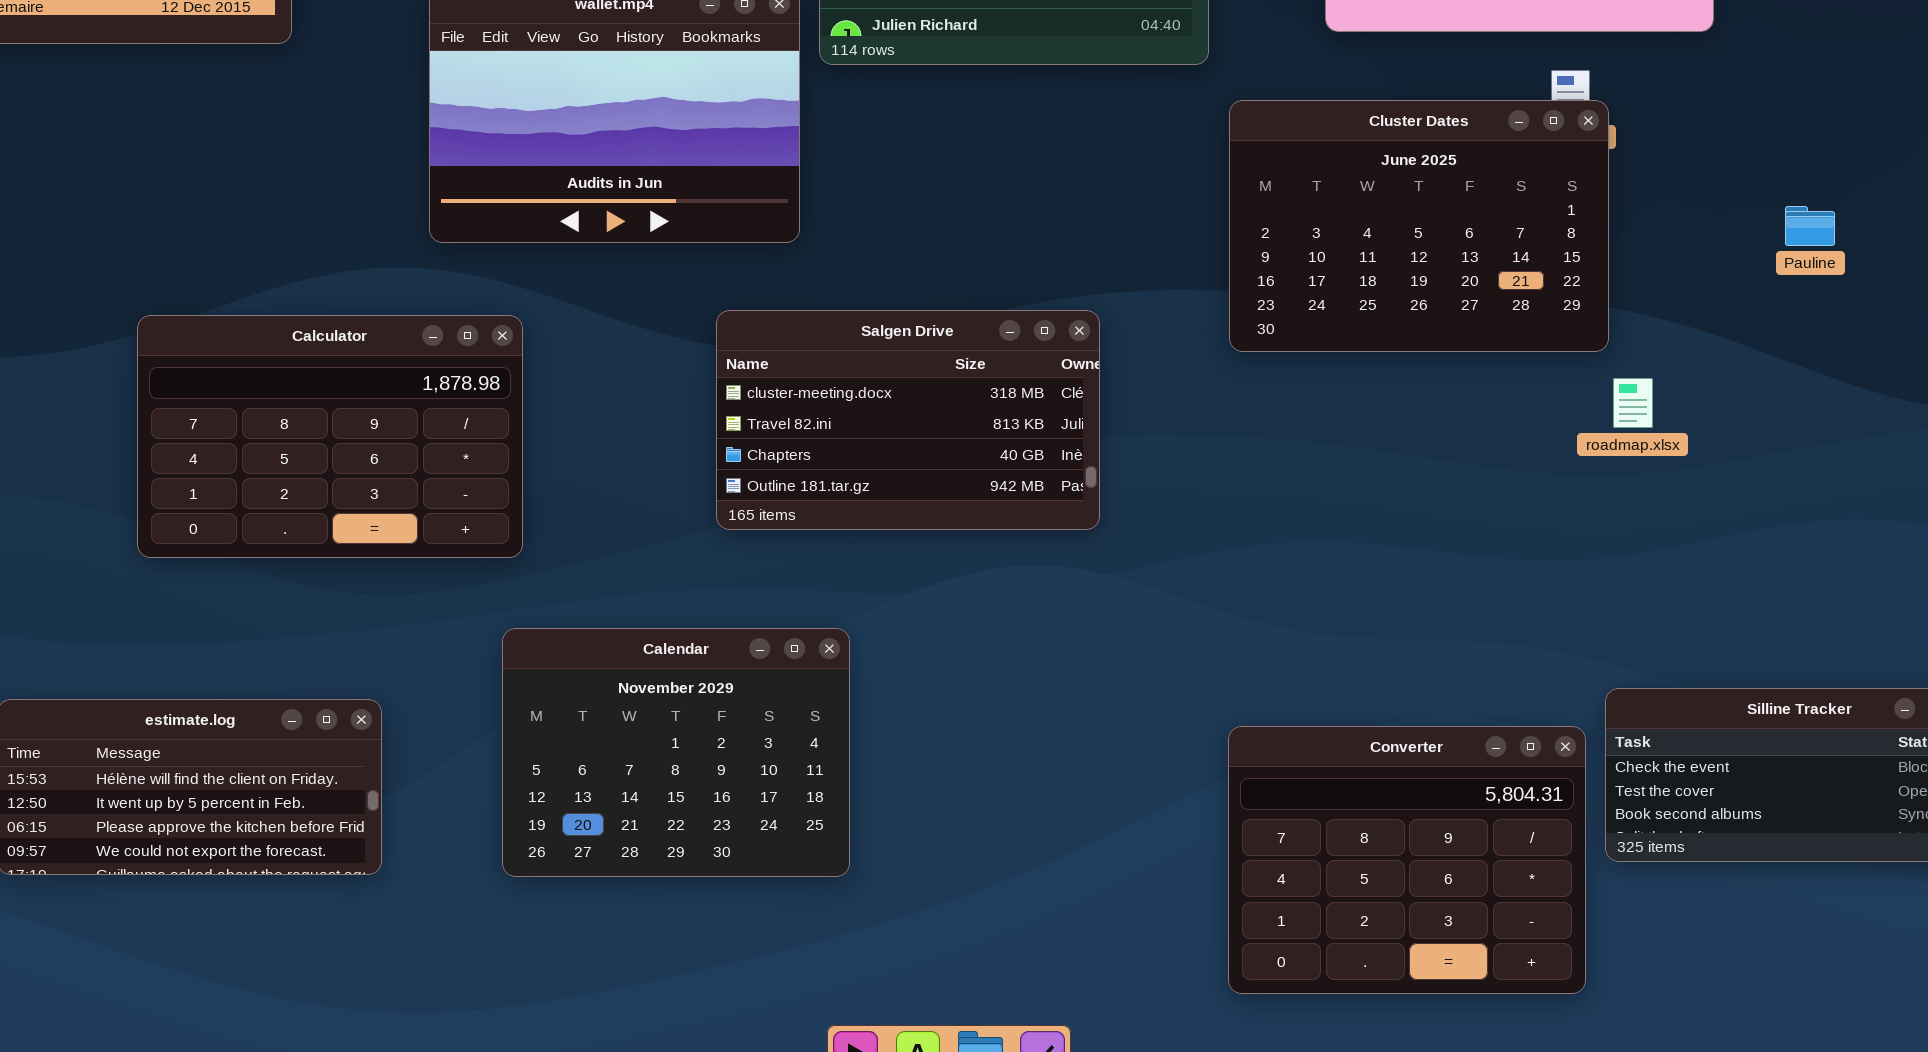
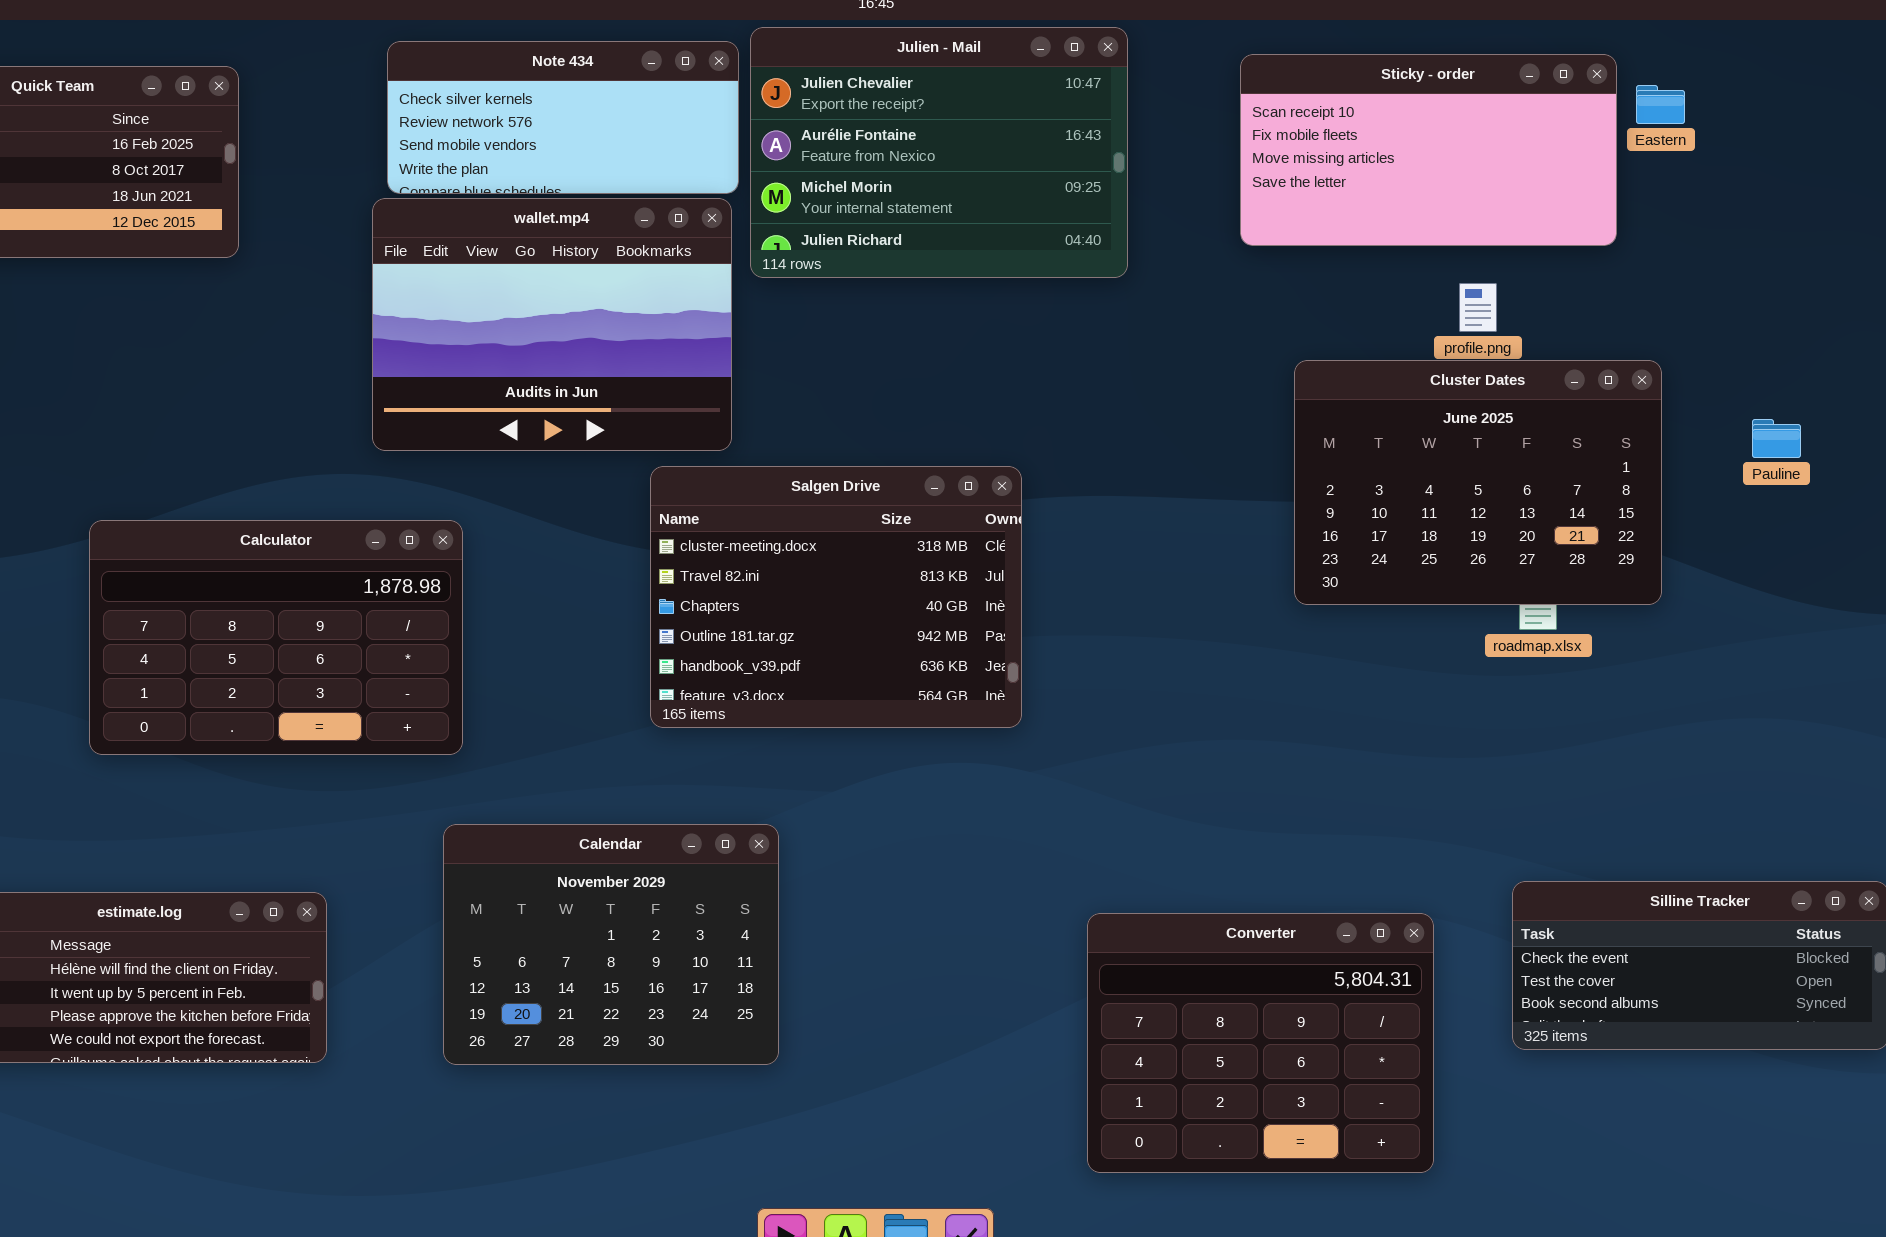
Cluster Dates: [1229,100,1609,352] -> [1294,360,1662,605], moved
Pauline: [1785,206,1835,246] -> [1752,419,1801,458], moved
Salgen Drive: [716,310,1100,530] -> [650,466,1022,728], resized
Converter: [1228,726,1586,994] -> [1087,913,1434,1173], moved

